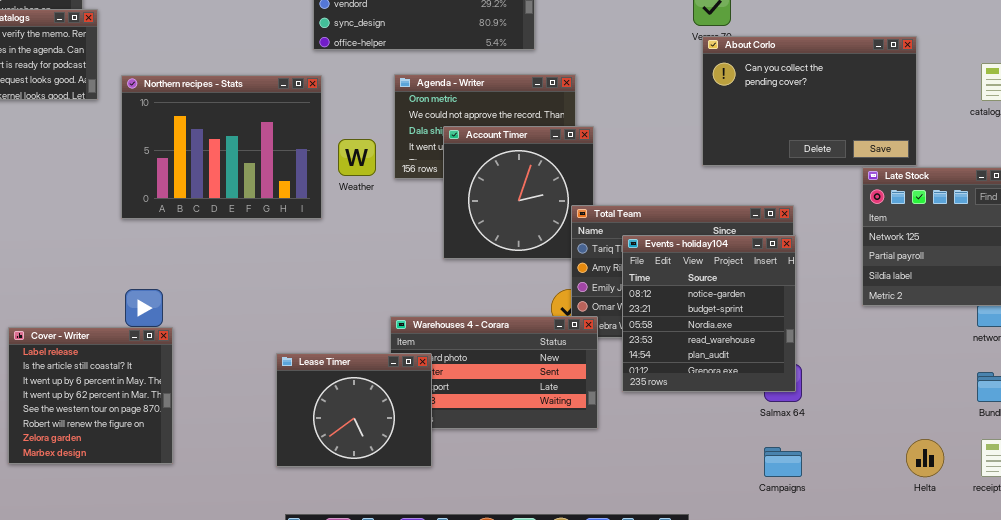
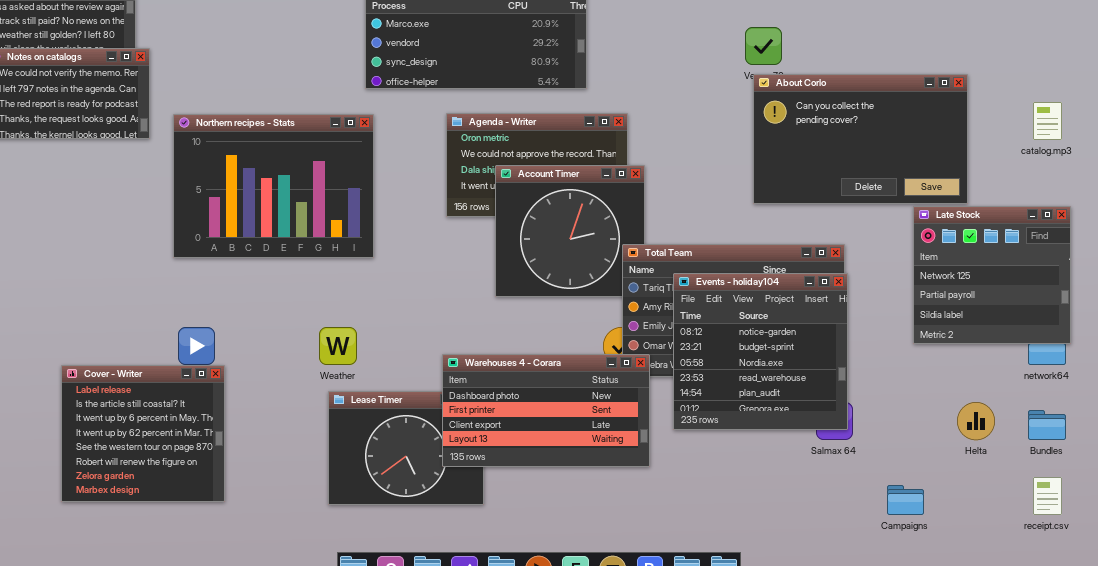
Weather: [338,139,376,176] -> [319,327,357,365], moved
Warehouses 4 - Corara: [390,316,598,429] -> [442,354,650,467], raised
Helta: [906,439,944,477] -> [957,402,995,440], moved
Campaigns: [764,447,802,477] -> [887,485,924,515], moved

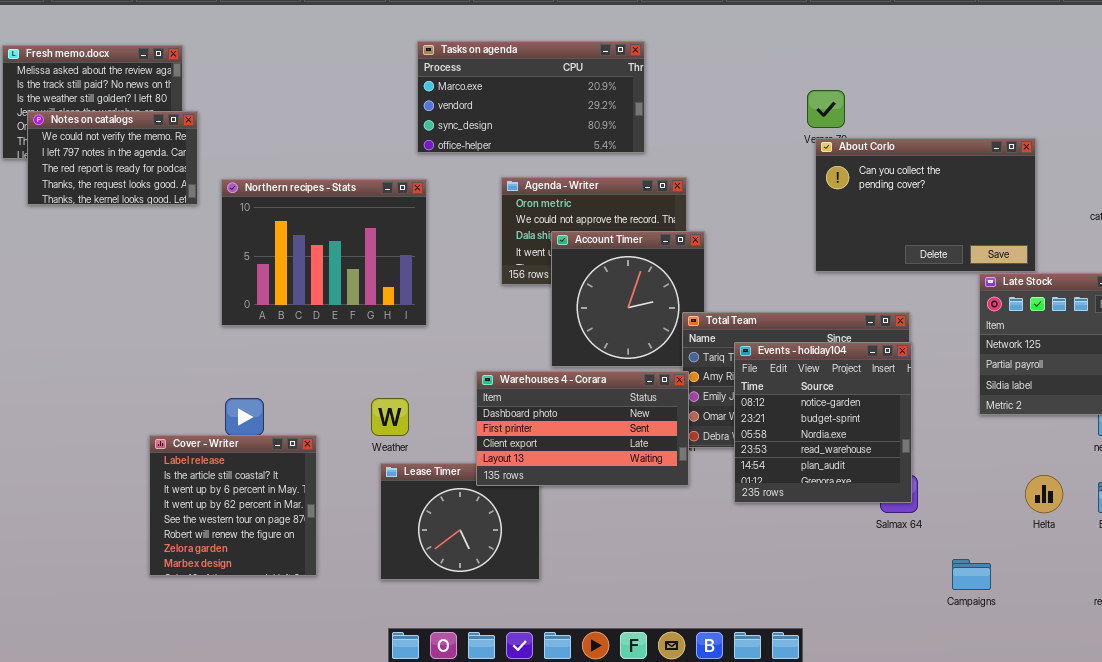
Warehouses 4 - Corara: [442,354,650,467] -> [476,371,689,486], moved
Cover - Writer: [61,365,225,502] -> [149,435,317,576], moved

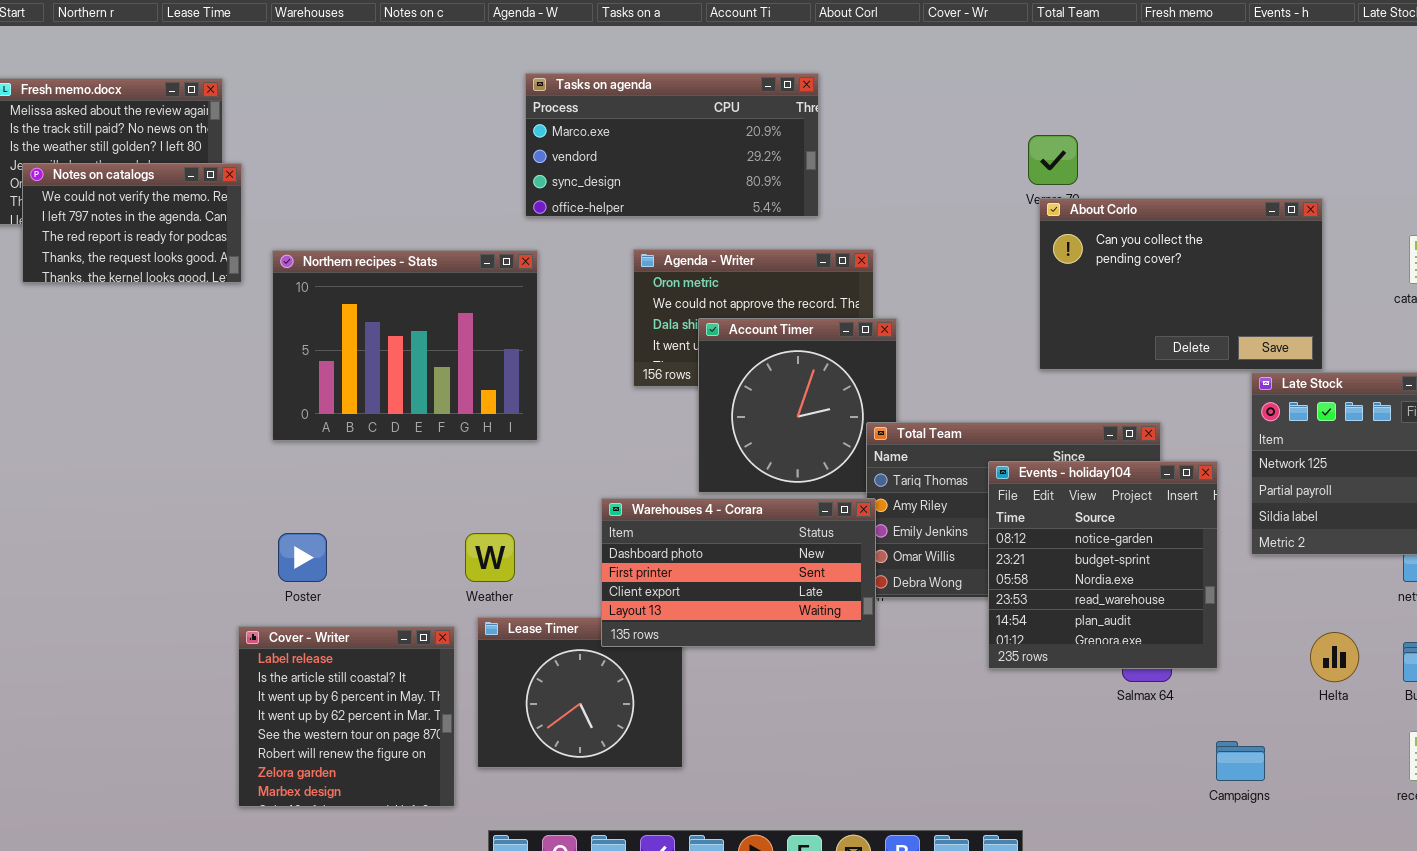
Events - holiday104: [734,342,912,503] -> [988,461,1218,669], moved
Cover - Writer: [149,435,317,576] -> [238,626,455,807], moved

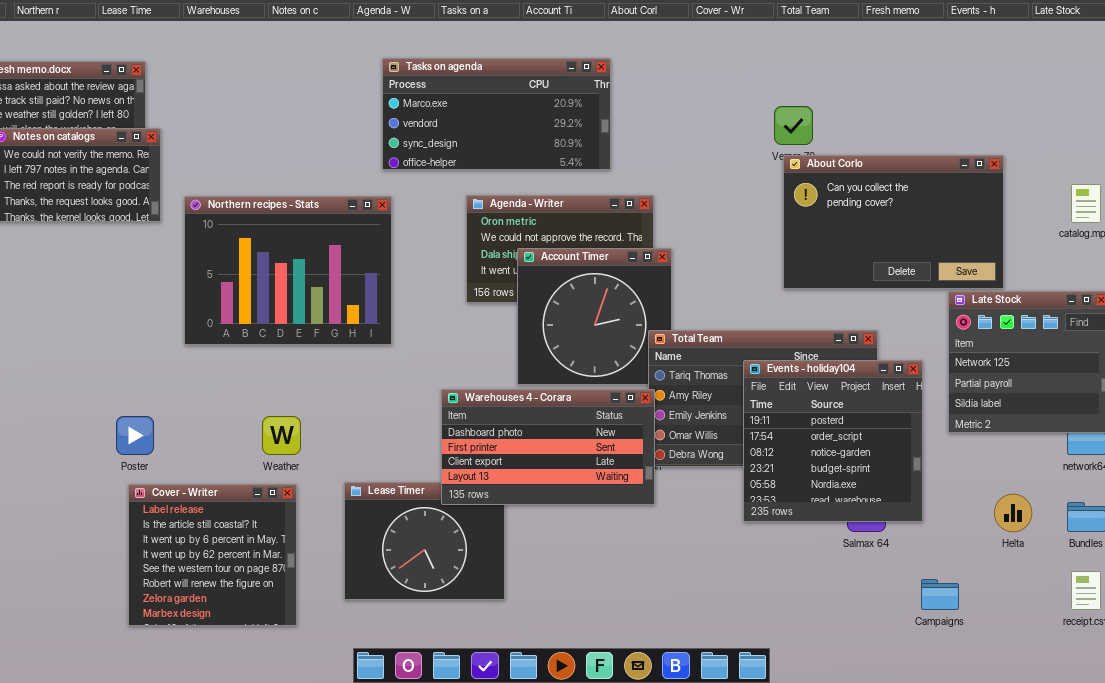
Events - holiday104: [988,461,1218,669] -> [743,360,923,522], scrolled up 2 rows
Poster: [278,533,327,582] -> [116,416,154,455], moved
Weather: [465,533,515,582] -> [262,416,301,455], moved
Cover - Writer: [238,626,455,807] -> [128,484,297,626], moved

